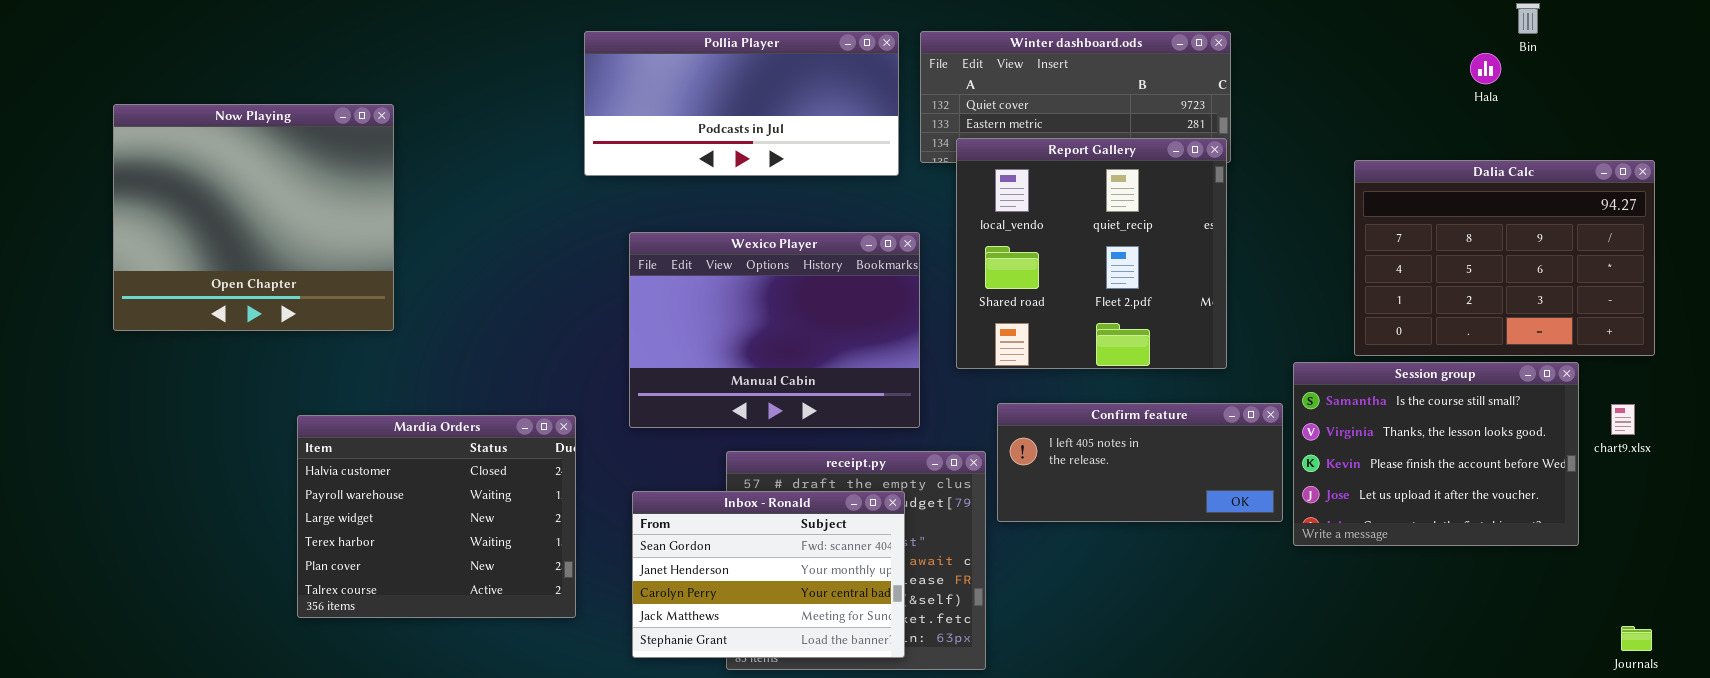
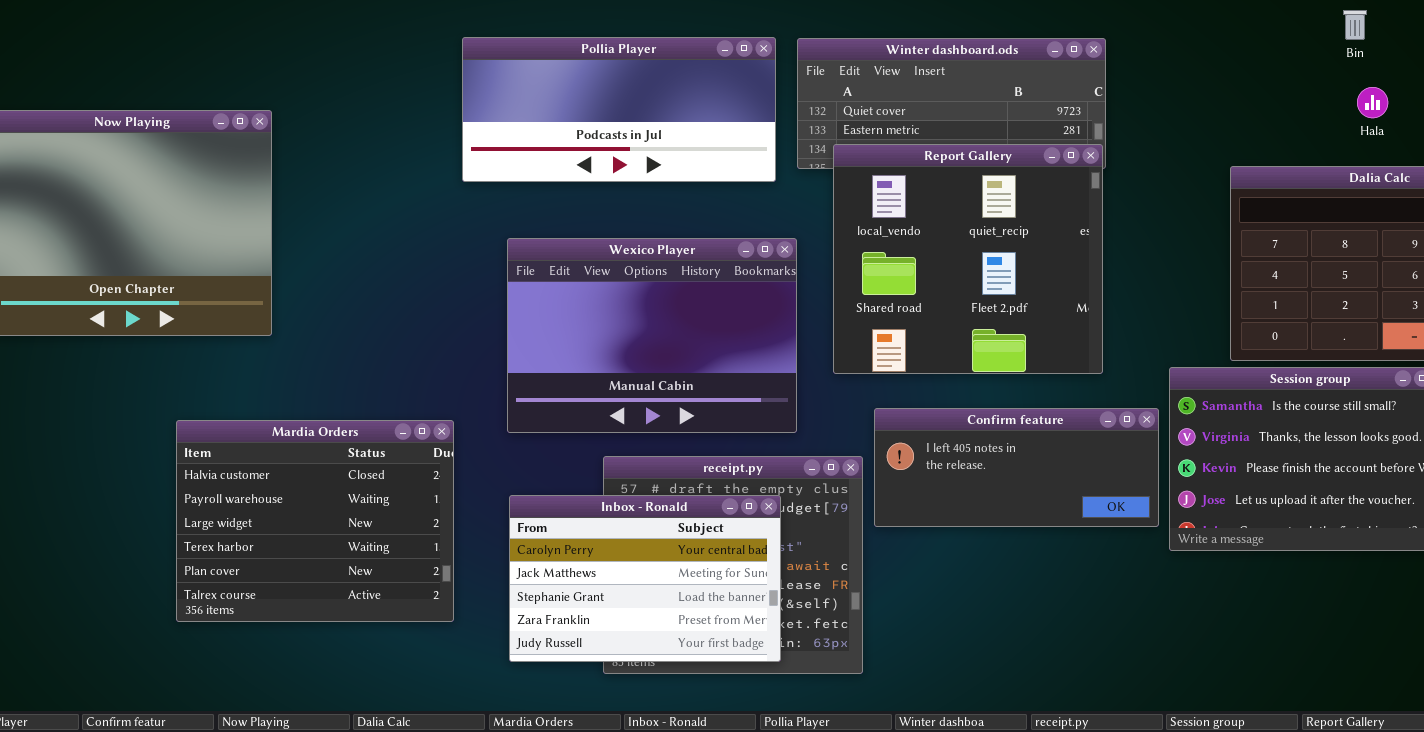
Bin: [1516,3,1540,34] -> [1343,10,1367,40], moved
Hala: [1470,53,1501,84] -> [1357,87,1388,118], moved
Inbox - Ronald: [632,491,905,658] -> [509,495,781,662], scrolled down 2 rows

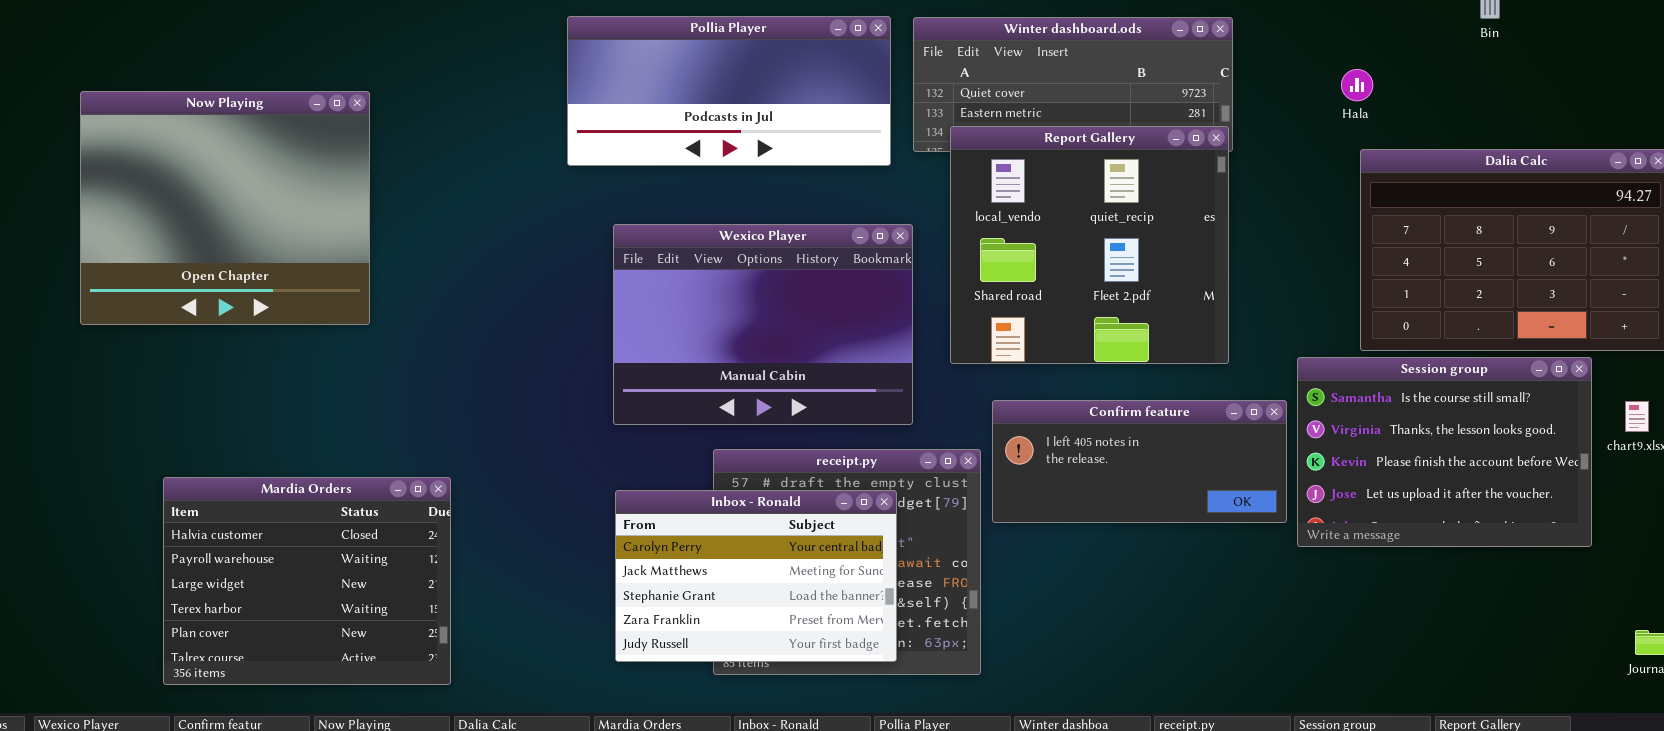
Hala: [1357,87,1388,118] -> [1341,69,1373,101], moved
Mardia Orders: [176,420,454,622] -> [163,477,451,685], moved

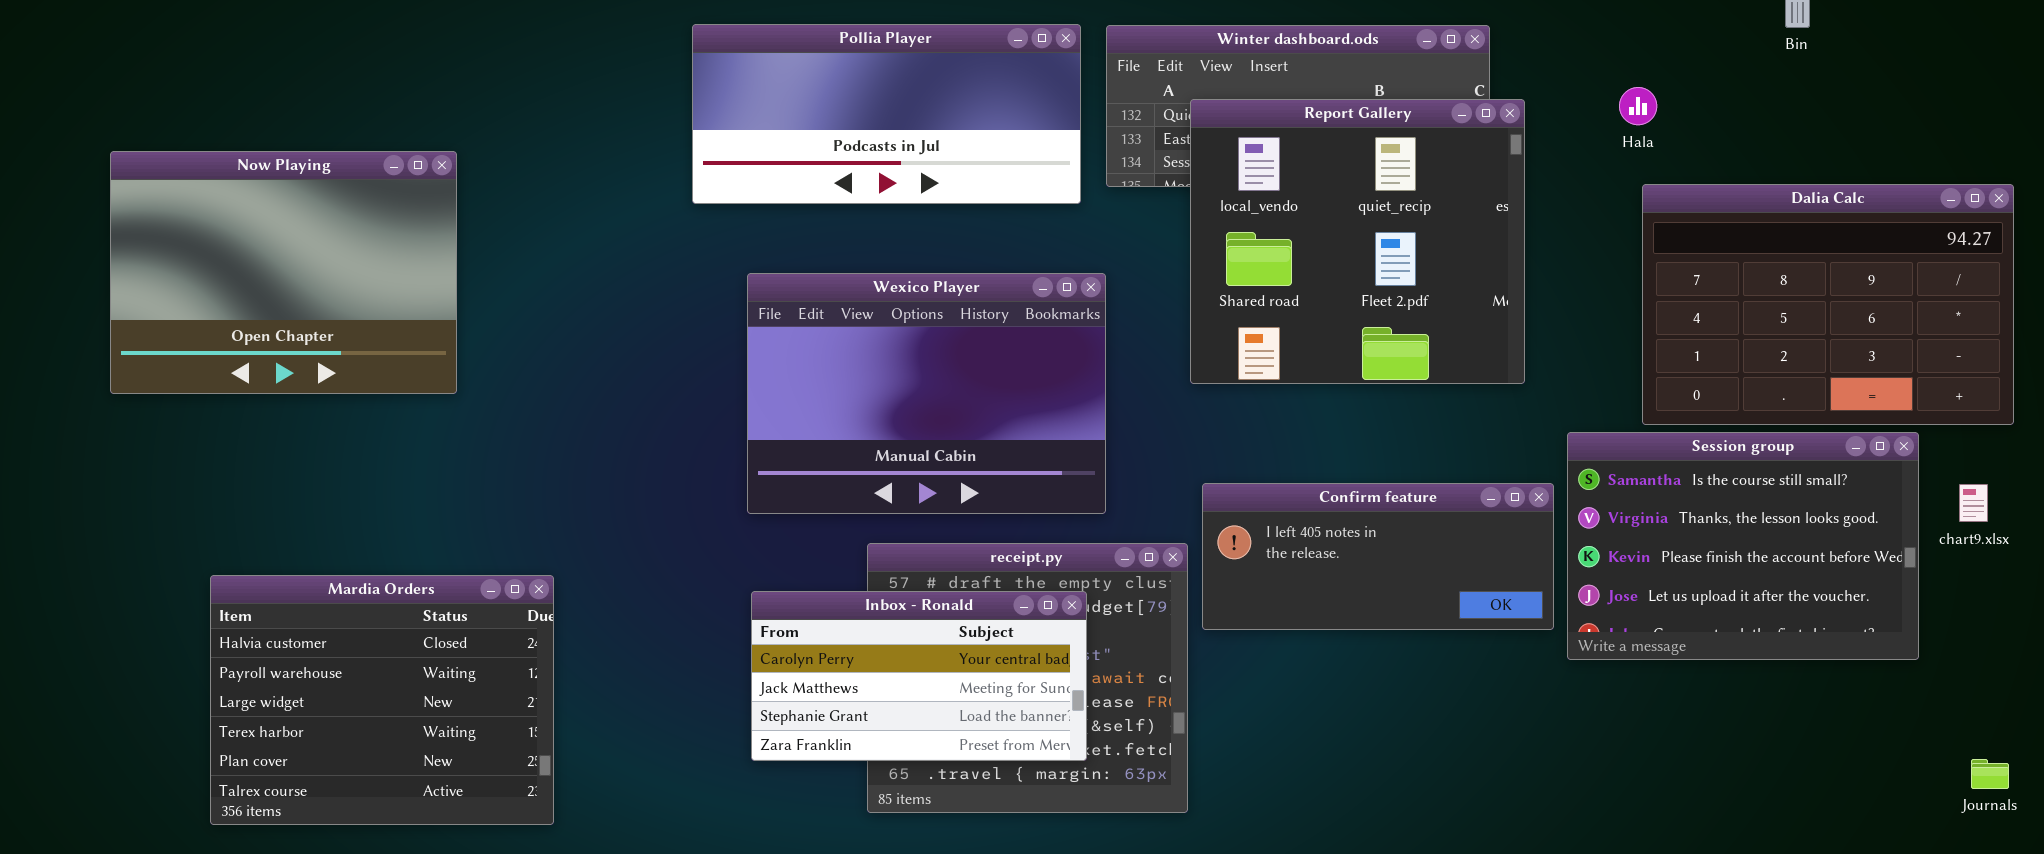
Now Playing: [80,91,370,325] -> [110,151,457,394], resized
Report Gallery: [950,126,1229,364] -> [1190,99,1525,384], moved
Inbox - Ronald: [615,490,897,662] -> [751,591,1087,761], resized

